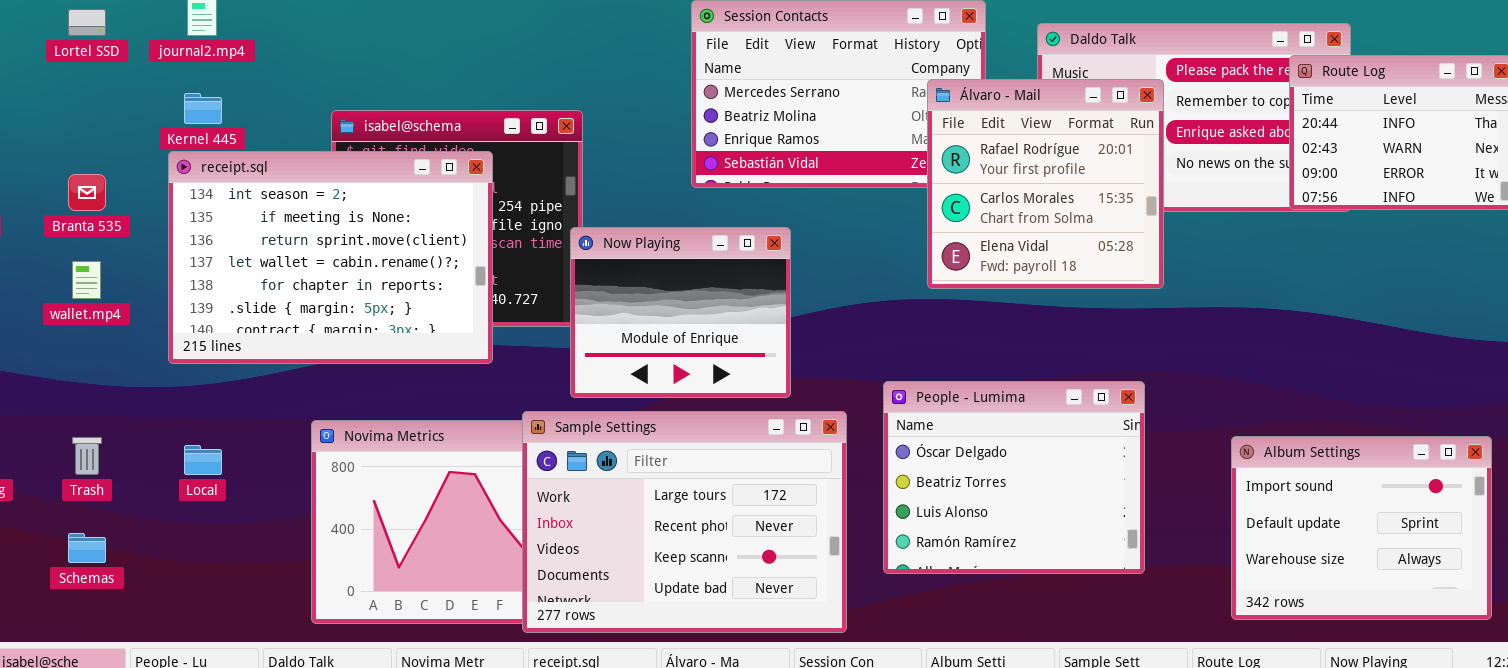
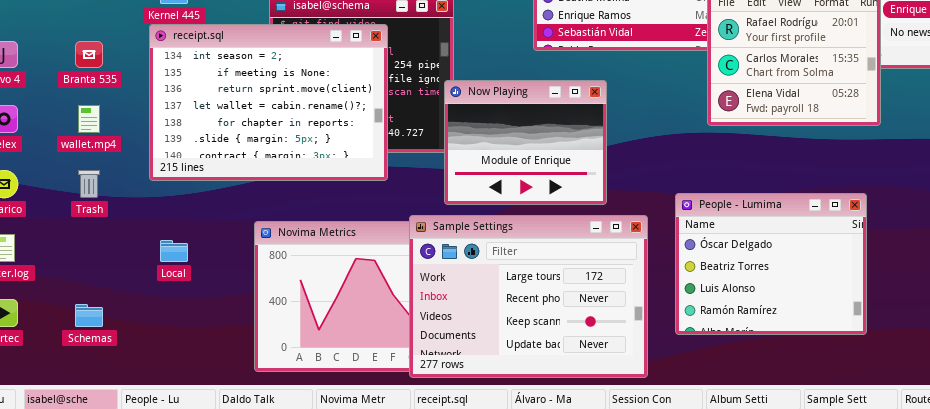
Trash: [72,437,102,475] -> [78,170,100,198], moved

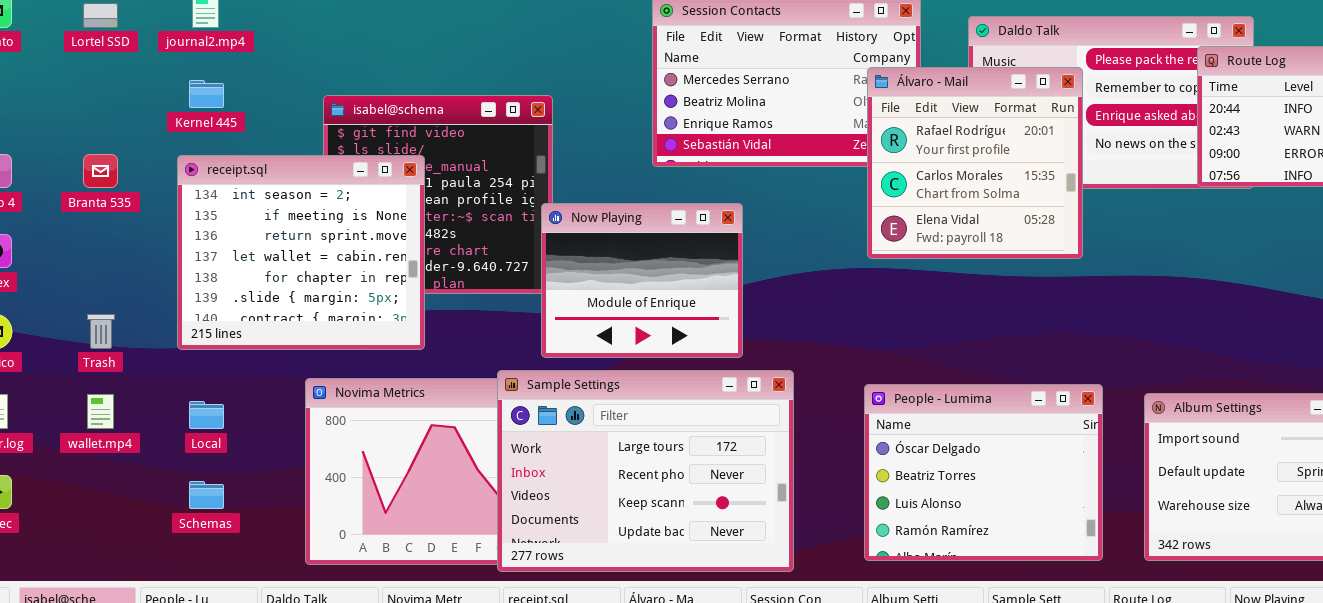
receipt.sql: [149,24,388,181] -> [177,155,425,350], moved, resized
wallet.mp4: [78,105,100,133] -> [87,394,114,429], moved
People - Lumima: [675,193,867,335] -> [864,384,1103,561], moved
Schemas: [75,304,103,327] -> [189,481,224,509], moved

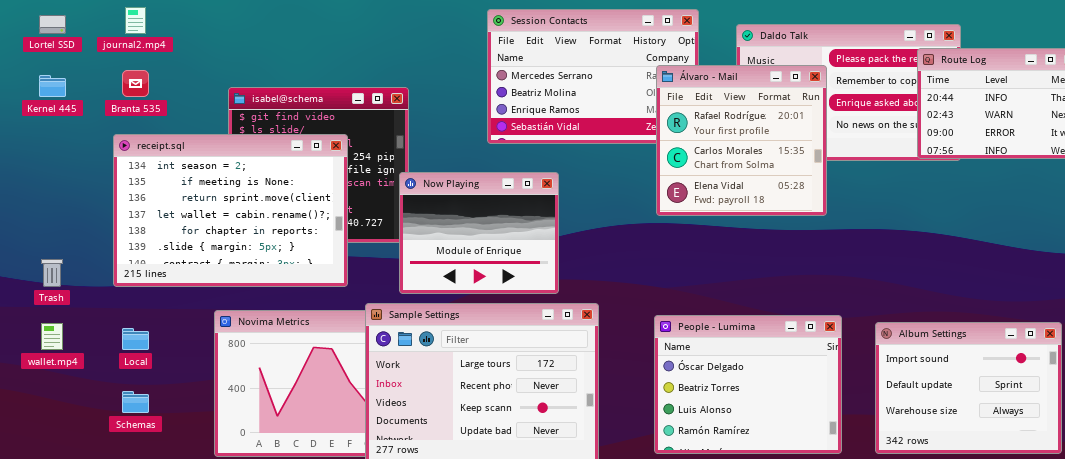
Kernel 445: [189,80,224,108] -> [39,75,66,97], moved
Branta 535: [83,154,118,188] -> [122,70,149,97], moved
receipt.sql: [177,155,425,350] -> [113,134,348,287], resized

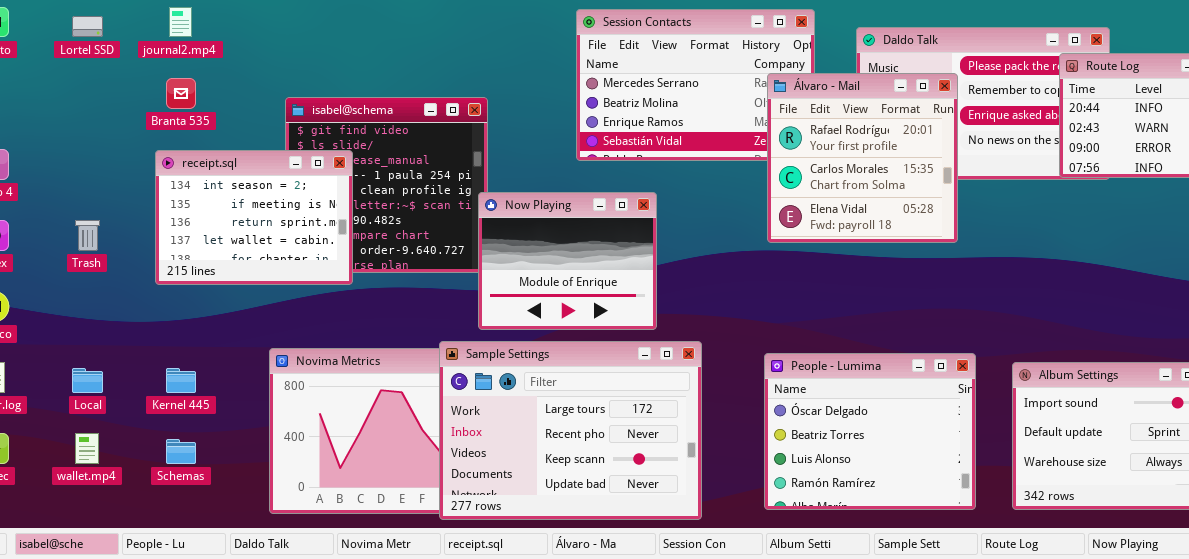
Kernel 445: [39,75,66,97] -> [166,368,196,393], moved
receipt.sql: [113,134,348,287] -> [155,150,353,285], resized
Trash: [41,259,63,287] -> [75,220,100,251], moved
wallet.mp4: [41,323,63,350] -> [75,433,99,464], moved
Local: [122,328,149,350] -> [72,368,103,393], moved

